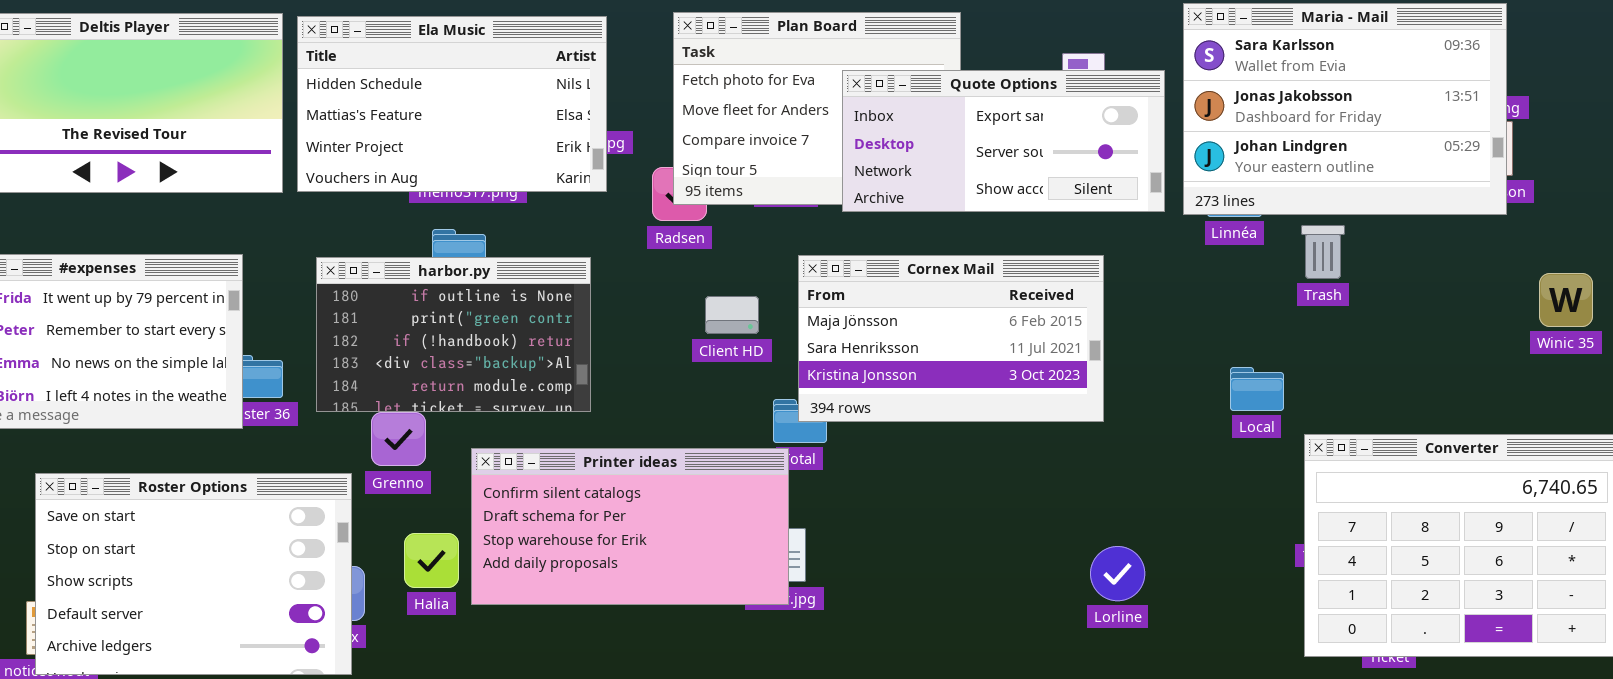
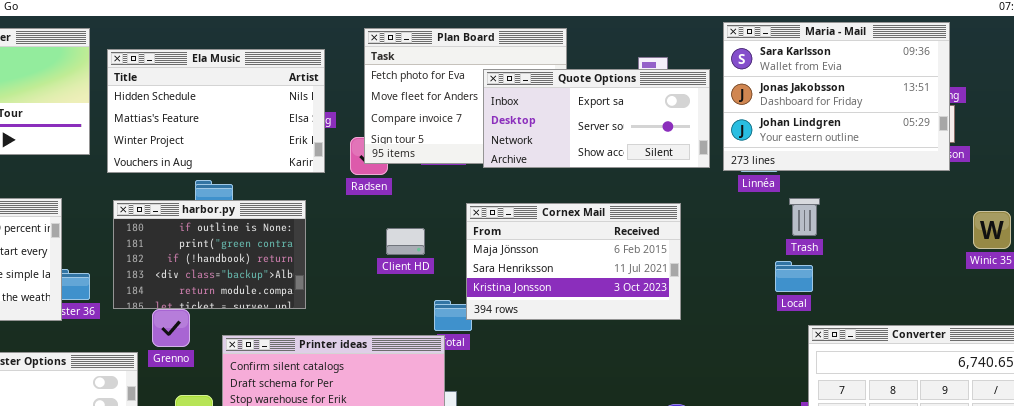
Ela Music: [297,16,607,192] -> [107,49,325,173], moved
Trash: [1301,225,1345,279] -> [789,198,820,236], moved
Cornex Mail: [798,255,1104,422] -> [466,203,681,320], moved
Local: [1230,367,1284,411] -> [775,261,813,292], moved

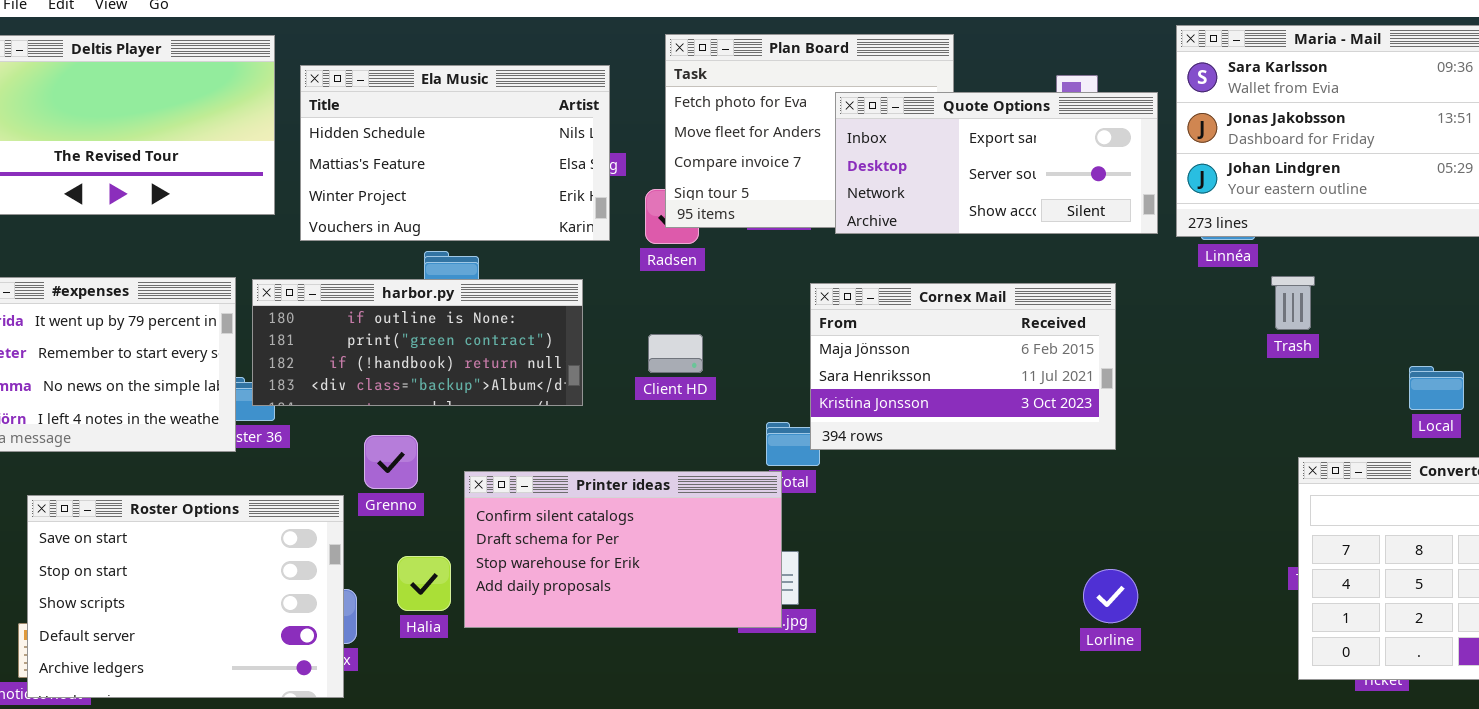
harbor.py: [113,200,306,309] -> [252,279,583,406], resized
Client HD: [386,228,425,255] -> [648,334,703,373], moved
Local: [775,261,813,292] -> [1409,366,1464,410], moved

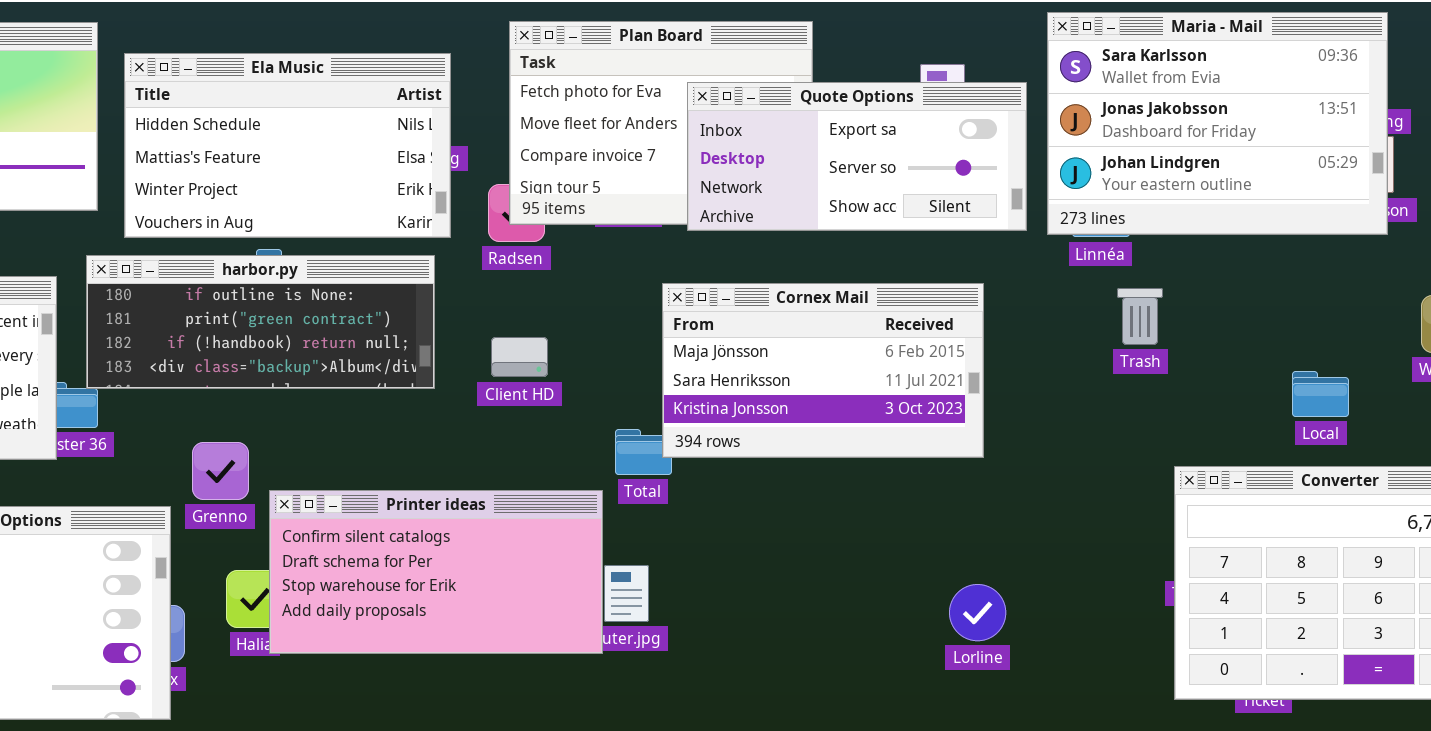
Trash: [1271,276,1315,330] -> [1117,288,1163,345], moved
harbor.py: [252,279,583,406] -> [86,255,435,389], moved
Printer ideas: [464,471,782,628] -> [269,490,603,654], moved

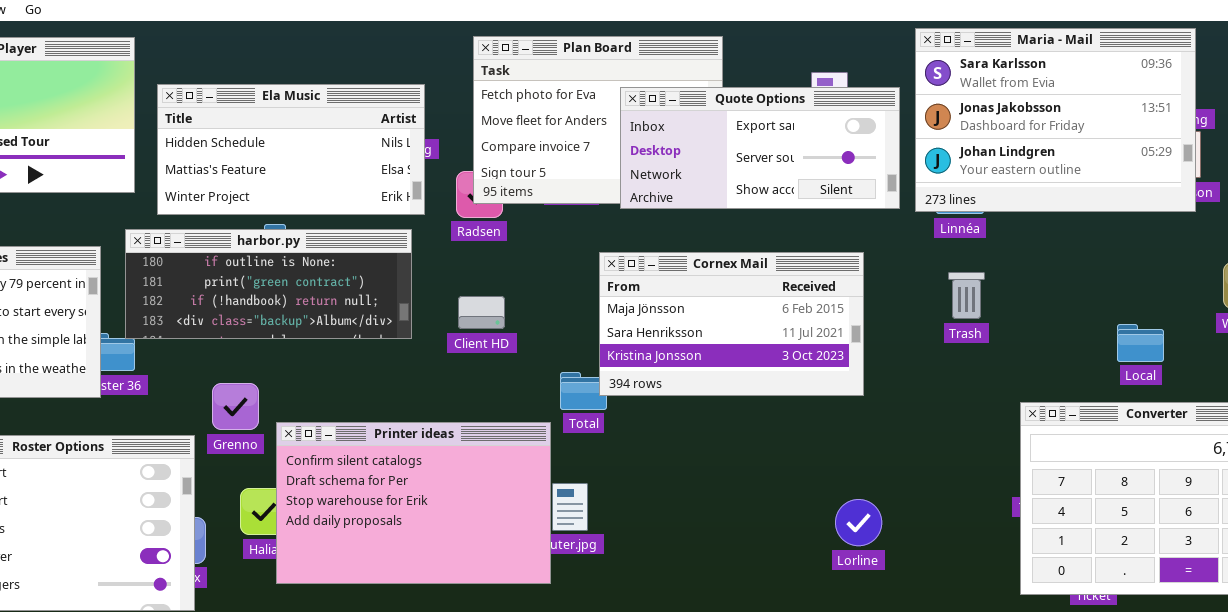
Ela Music: [124,53,451,238] -> [157,84,425,215], resized
Trash: [1117,288,1163,345] -> [948,272,985,319], moved
Printer ideas: [269,490,603,654] -> [276,422,551,584], resized

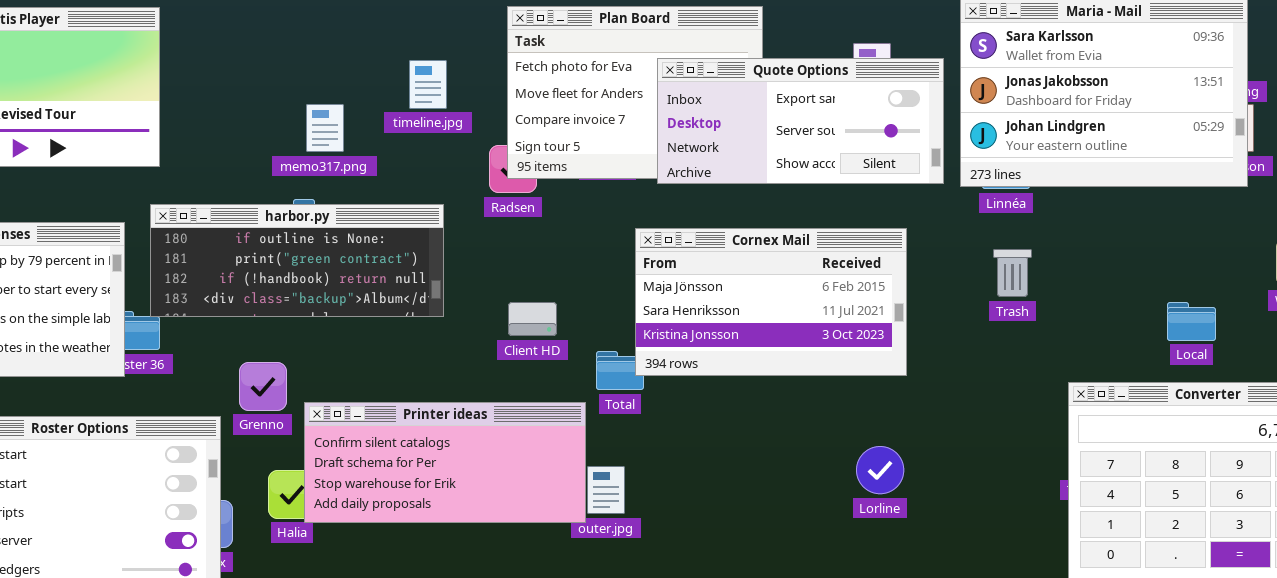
Ela Music: [157,84,425,215] -> none, closed
Client HD: [458,296,505,329] -> [508,302,557,336], moved
Printer ideas: [276,422,551,584] -> [304,402,586,523], resized
Lorline: [835,499,882,546] -> [856,446,904,494], moved

